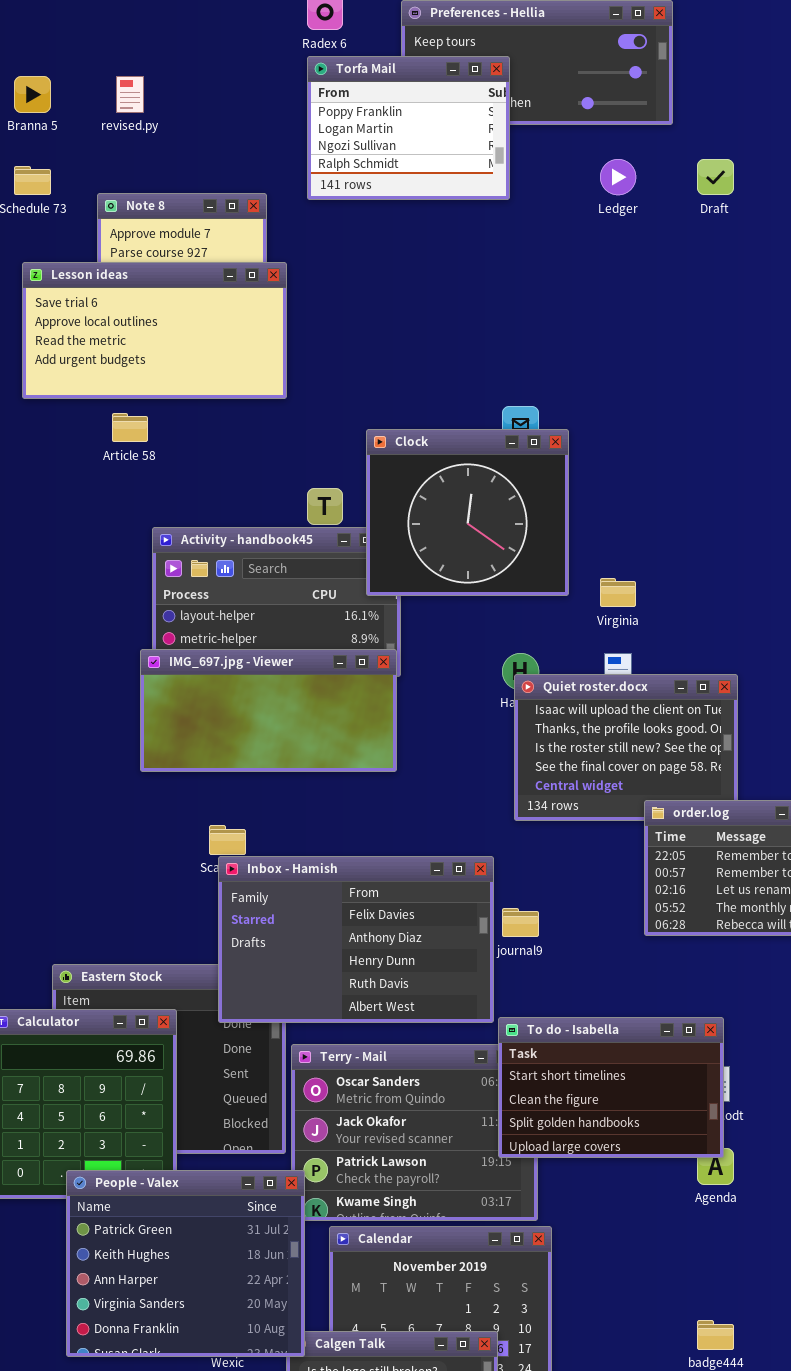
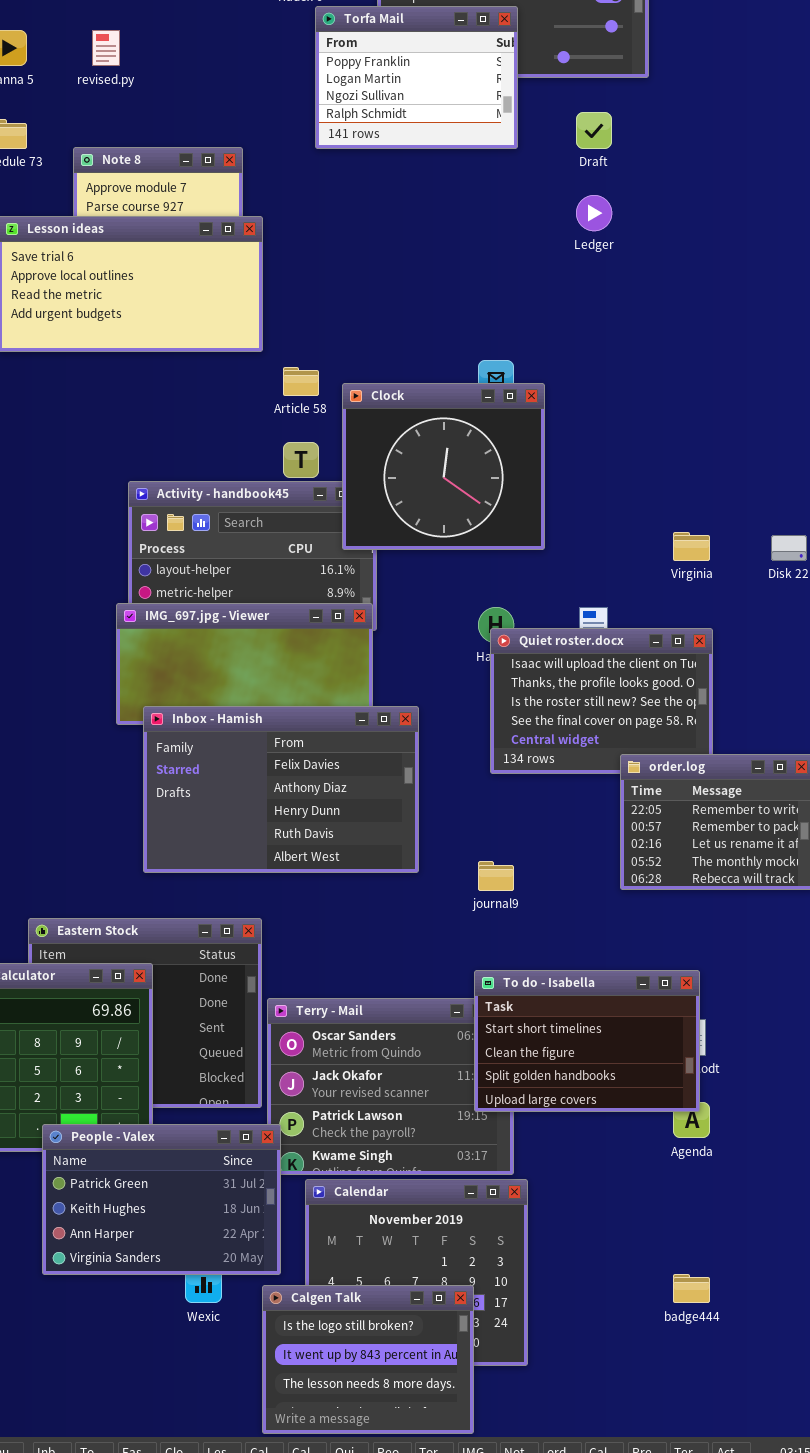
Torfa Mail: [307,56,510,200] -> [315,6,518,149], moved
Ledger: [600,159,636,195] -> [576,195,612,231], moved
Draft: [697,159,734,195] -> [576,112,612,149], moved
Article 58: [112,413,148,442] -> [283,367,319,396], moved
Virginia: [600,578,636,607] -> [673,532,710,561], moved
Inbox - Hamish: [218,856,494,1023] -> [143,706,419,873], moved
People - Valex: [66,1170,305,1357] -> [42,1124,281,1275], resized

